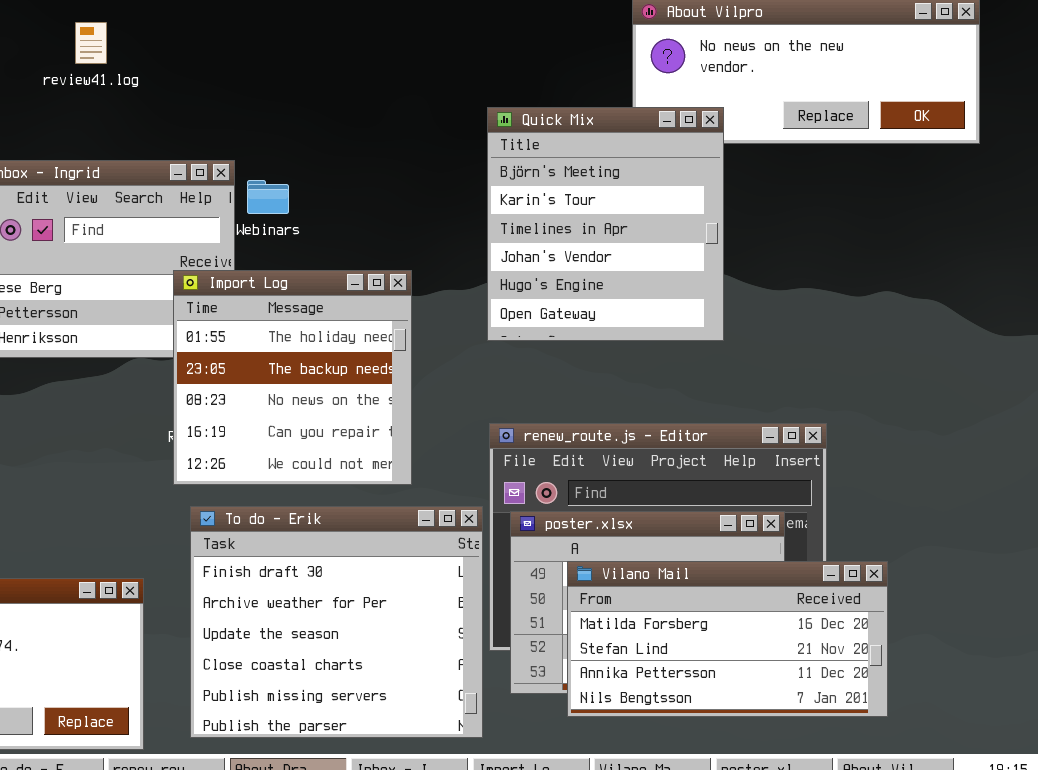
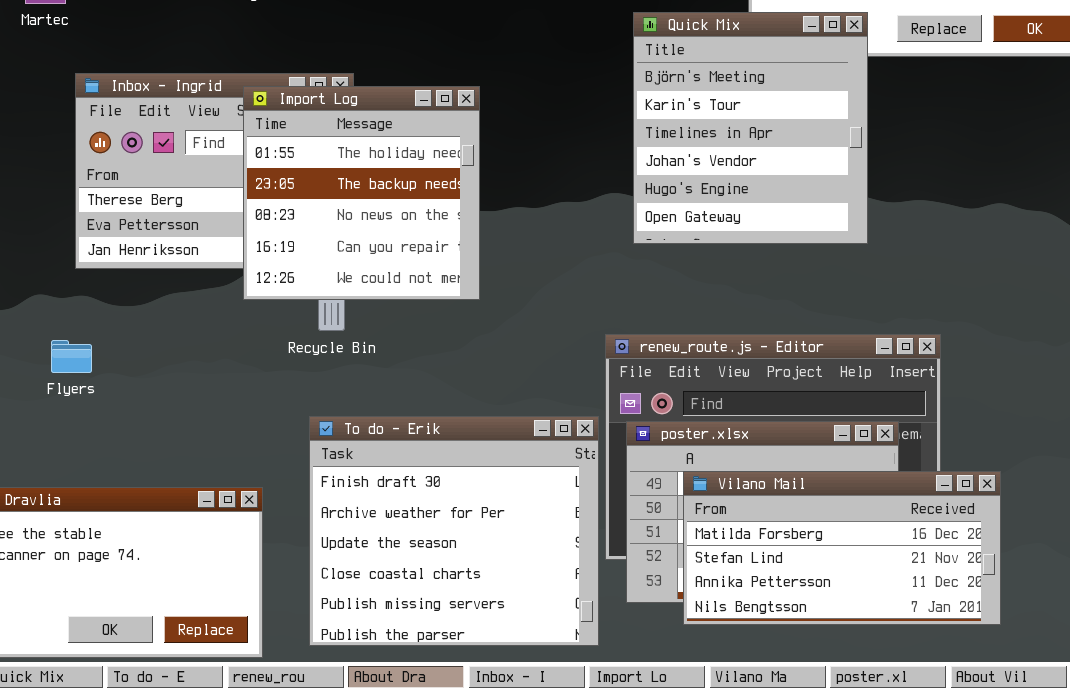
Quick Mix: [487,107,724,341] -> [633,12,868,244], moved
Import Log: [173,270,412,485] -> [243,86,480,300], moved

